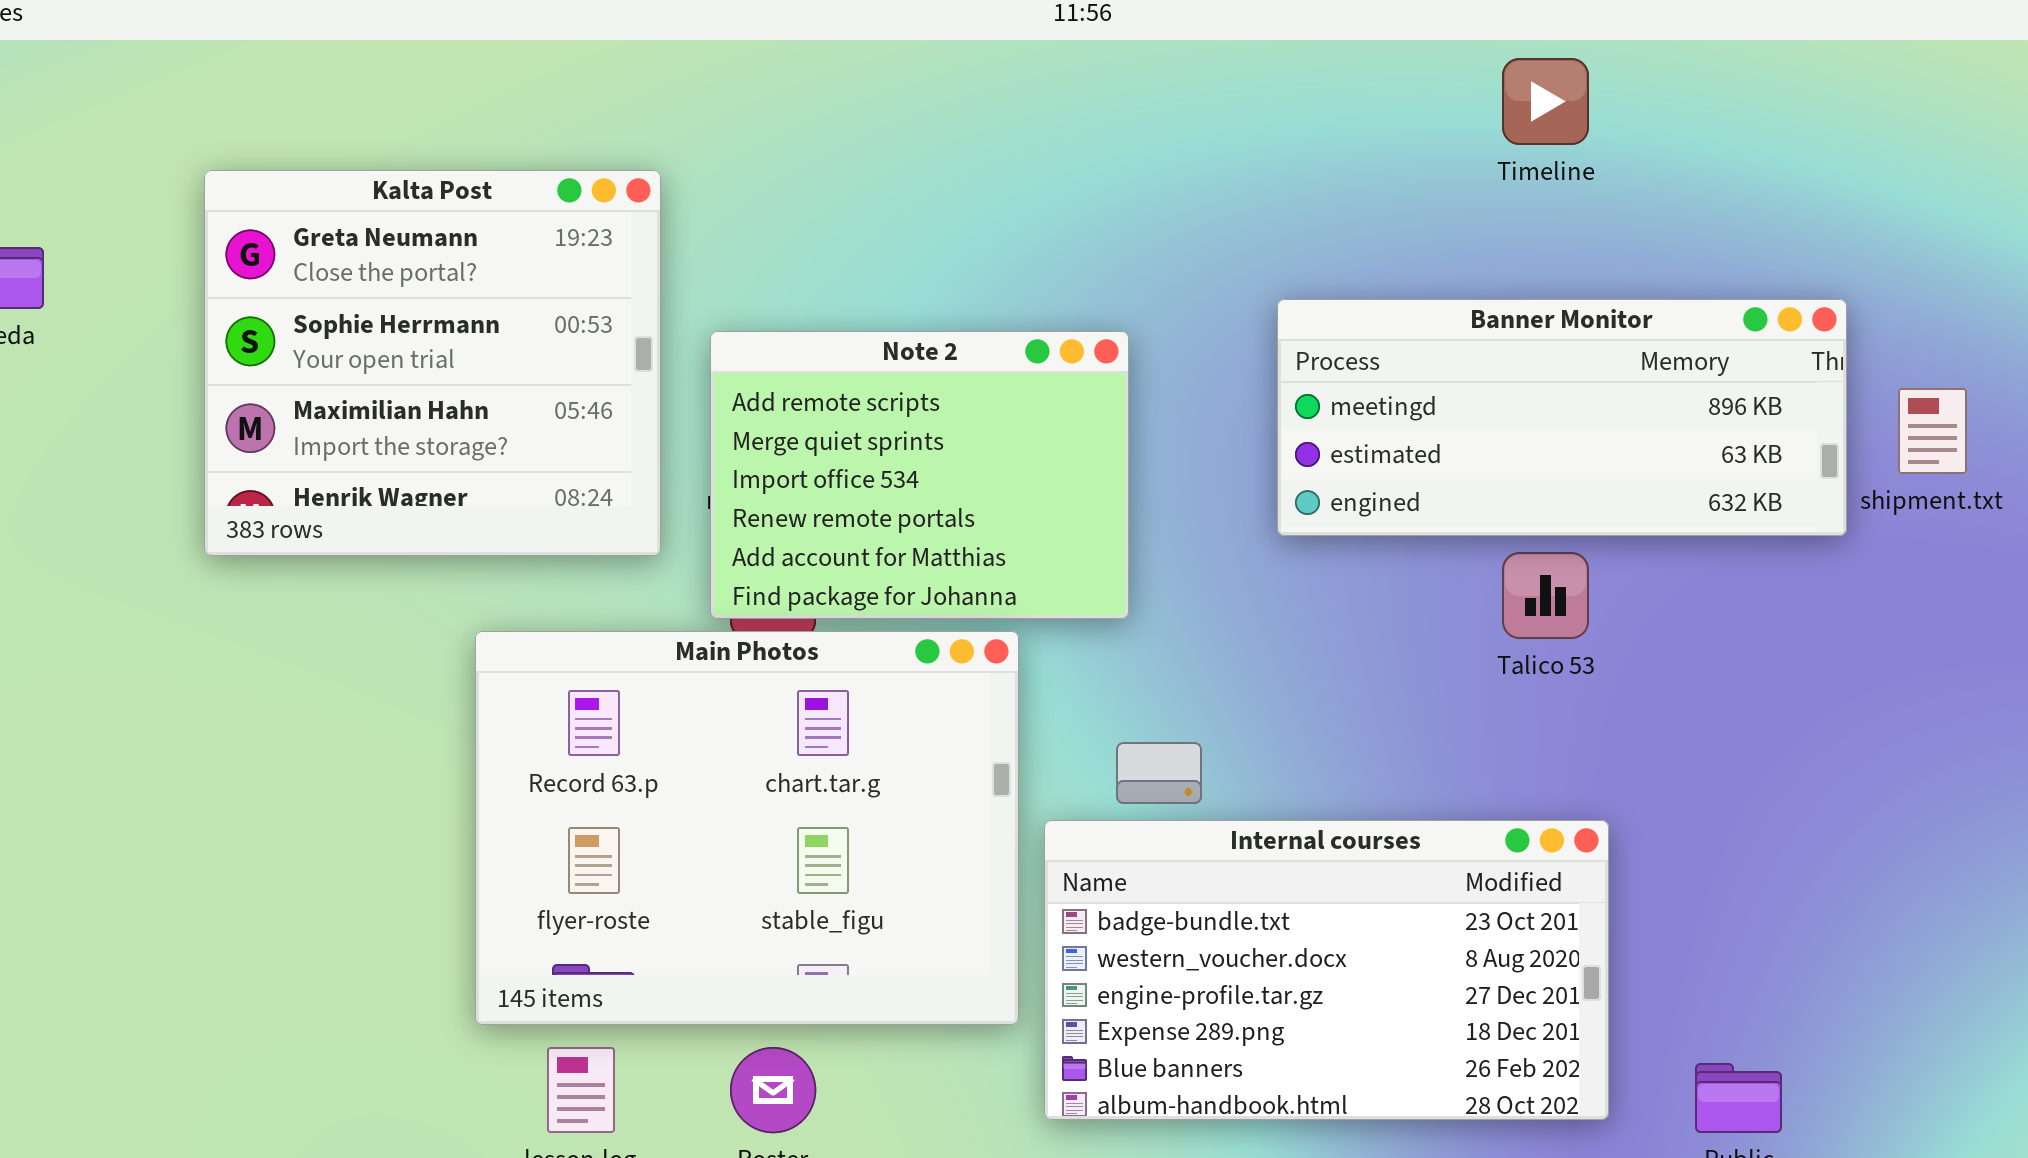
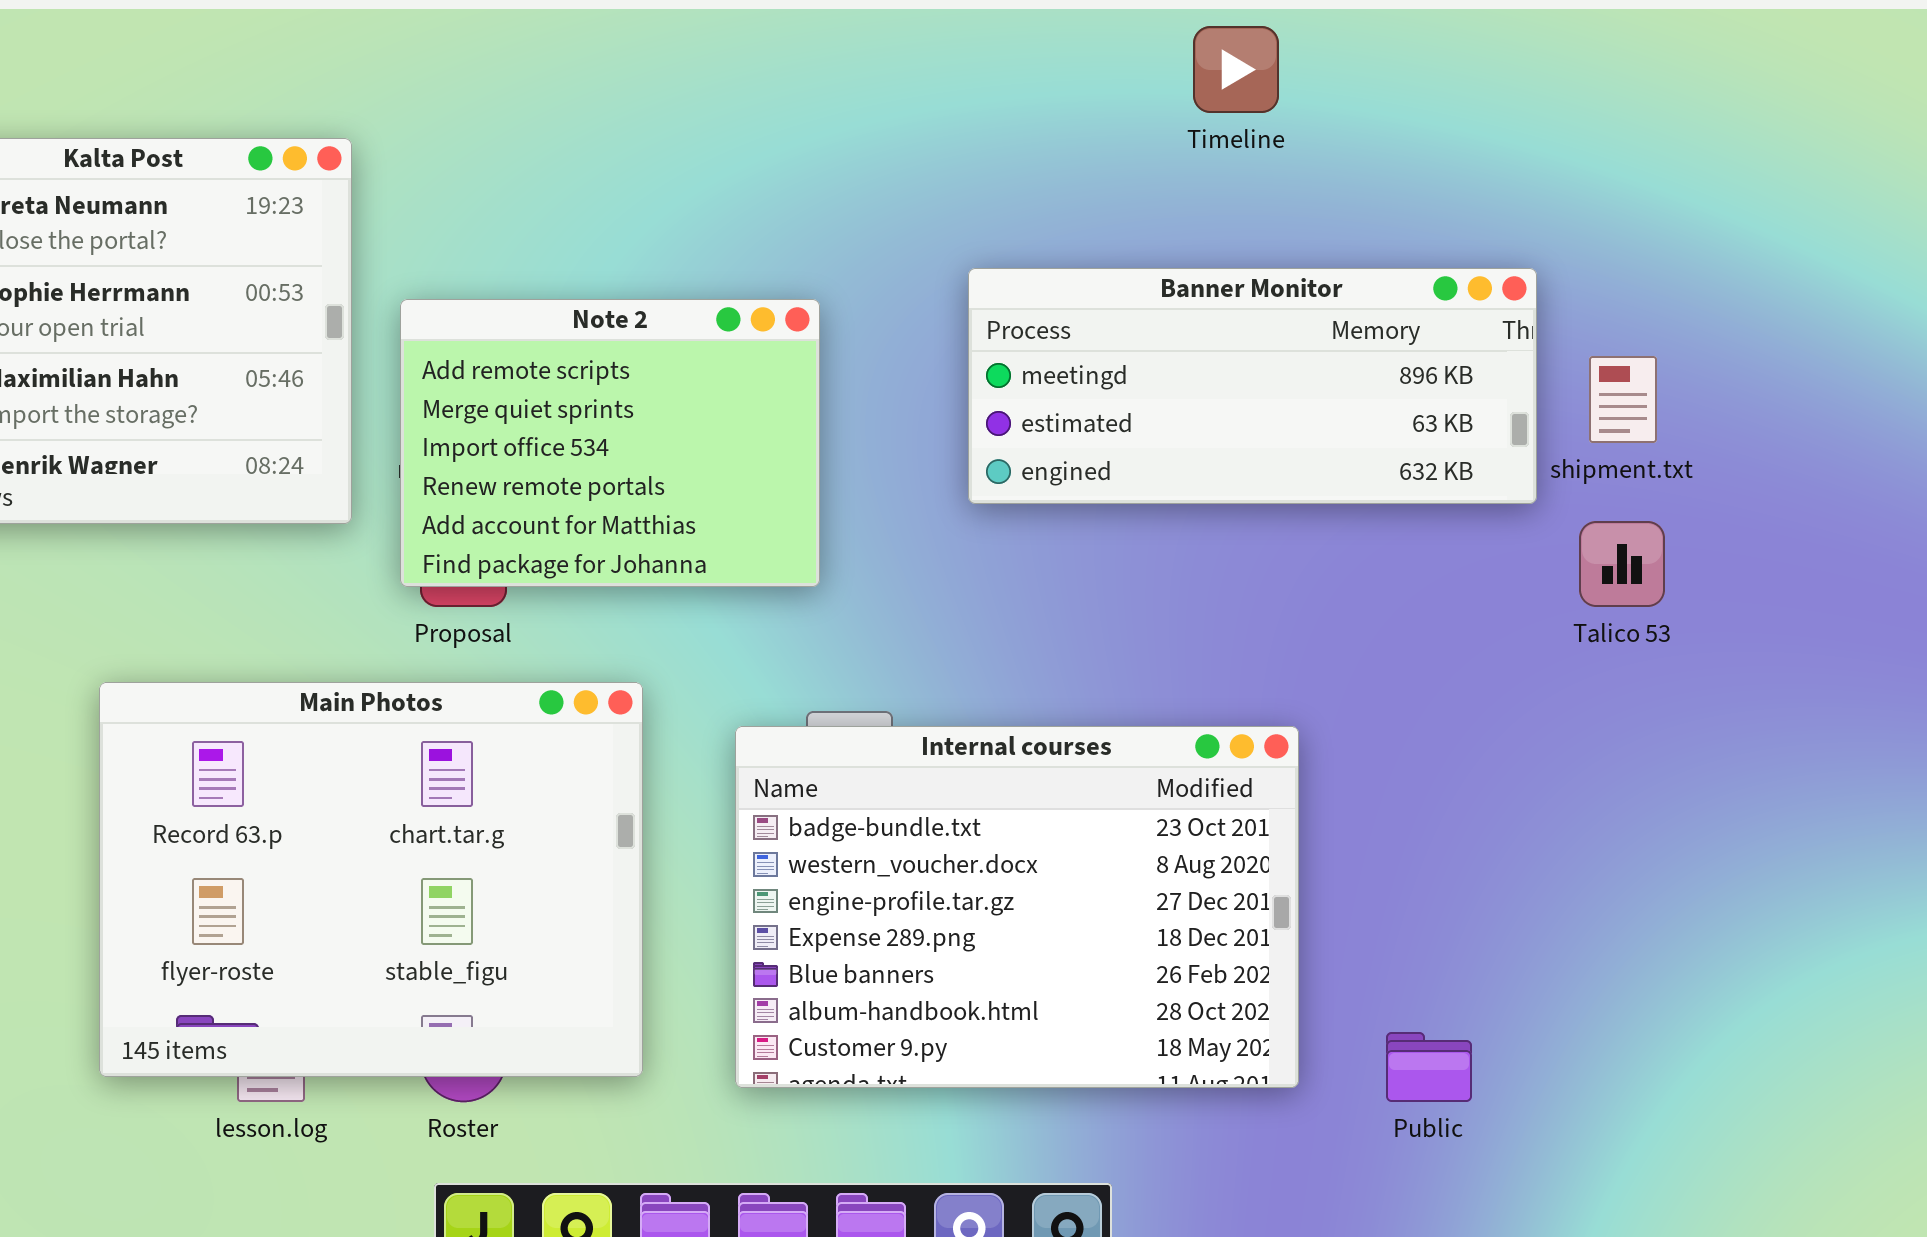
Talico 53: [1502,552,1589,639] -> [1579,521,1665,607], moved
Main Photos: [475,631,1019,1025] -> [99,682,643,1077], moved
Internal courses: [1044,820,1609,1120] -> [735,726,1299,1088], resized

